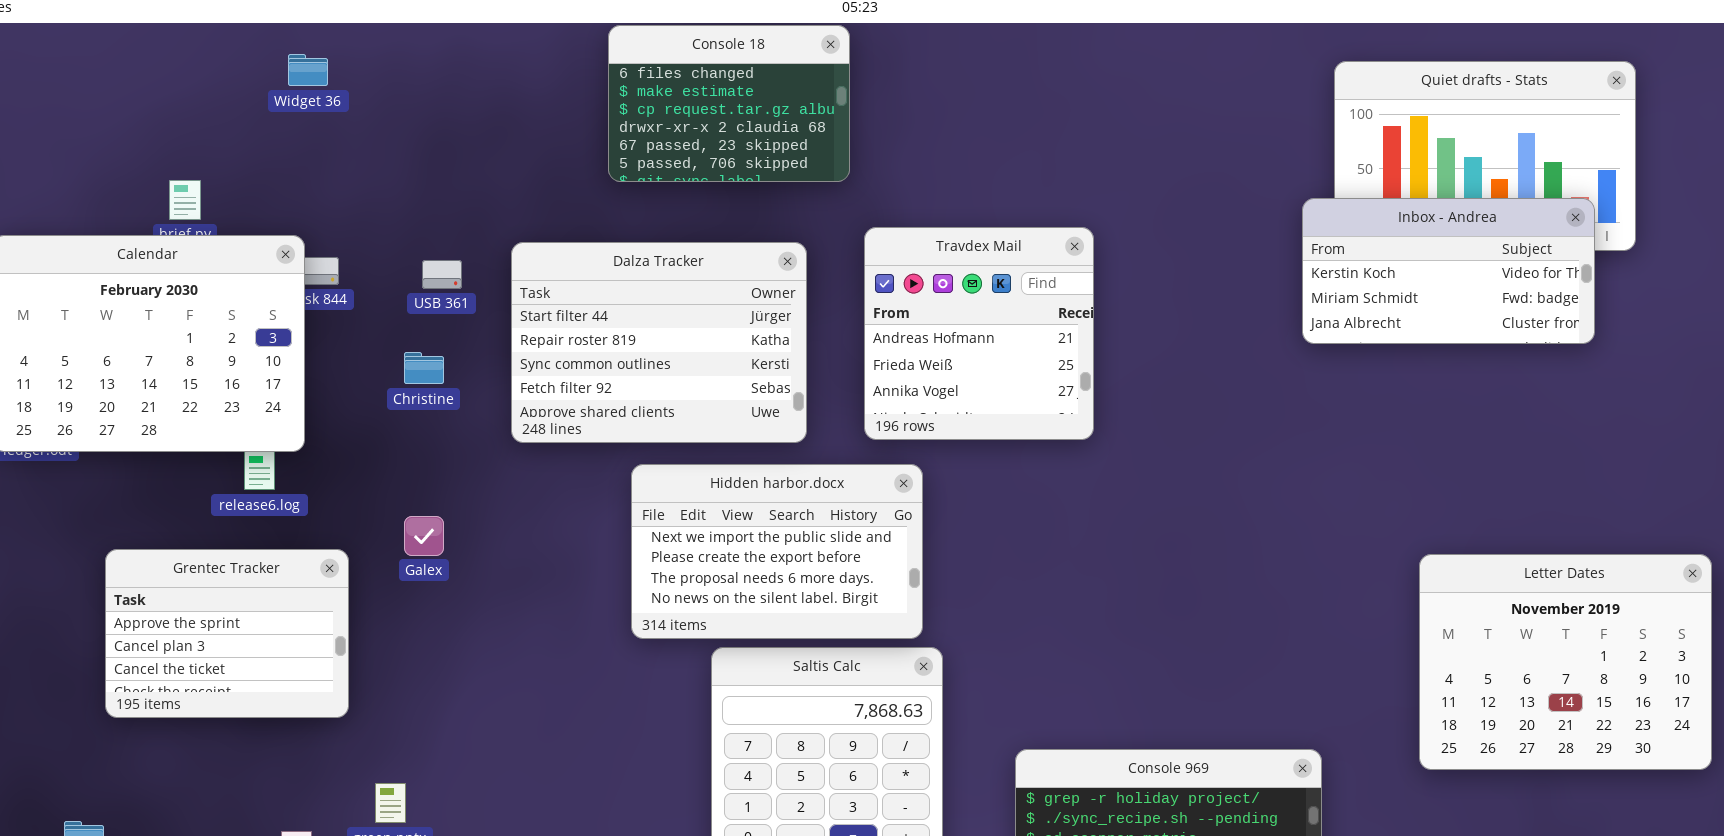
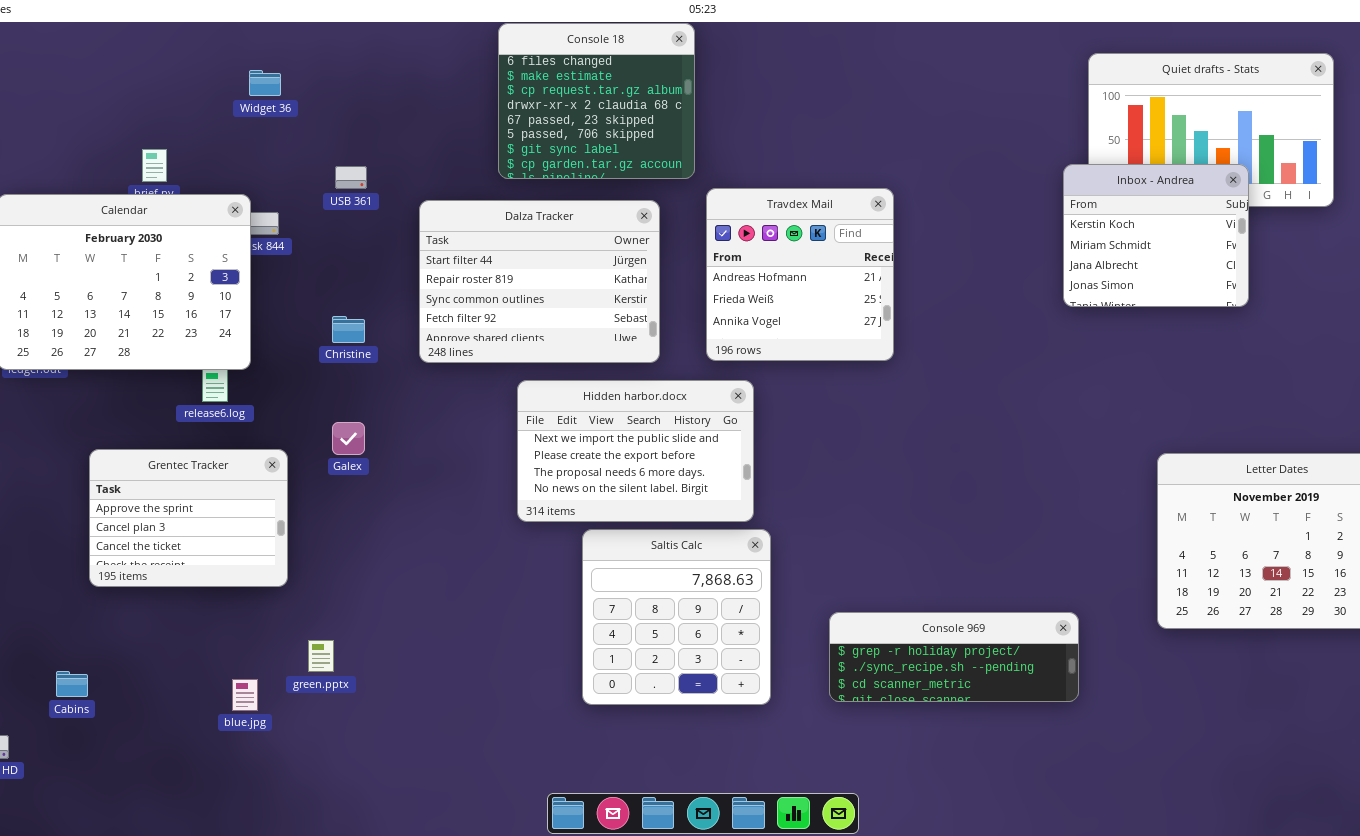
Console 18: [608,25,850,182] -> [498,23,695,179], resized
Widget 36: [288,54,328,86] -> [249,70,281,96], moved
Inbox - Andrea: [1302,198,1595,344] -> [1063,164,1249,307], resized
USB 361: [422,260,462,289] -> [335,166,367,189], moved
Christine: [404,352,444,384] -> [332,316,365,343], moved

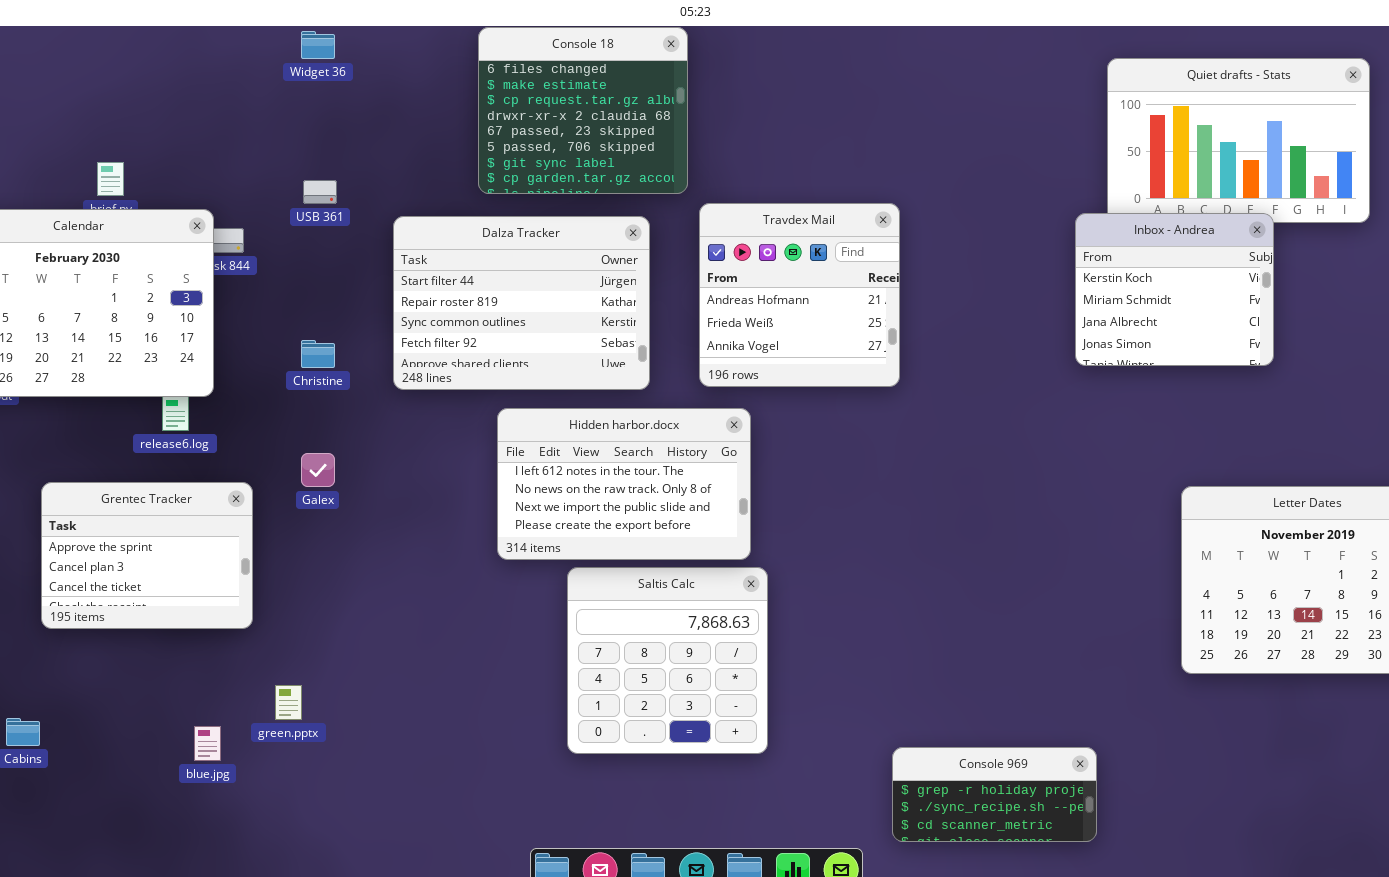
Widget 36: [249,70,281,96] -> [301,31,335,59], moved
Inbox - Andrea: [1063,164,1249,307] -> [1075,213,1274,366], moved
Hidden harbor.docx: [517,380,754,522] -> [497,408,751,560], scrolled up 2 rows
Console 969: [829,612,1079,702] -> [892,747,1097,842], moved, resized

